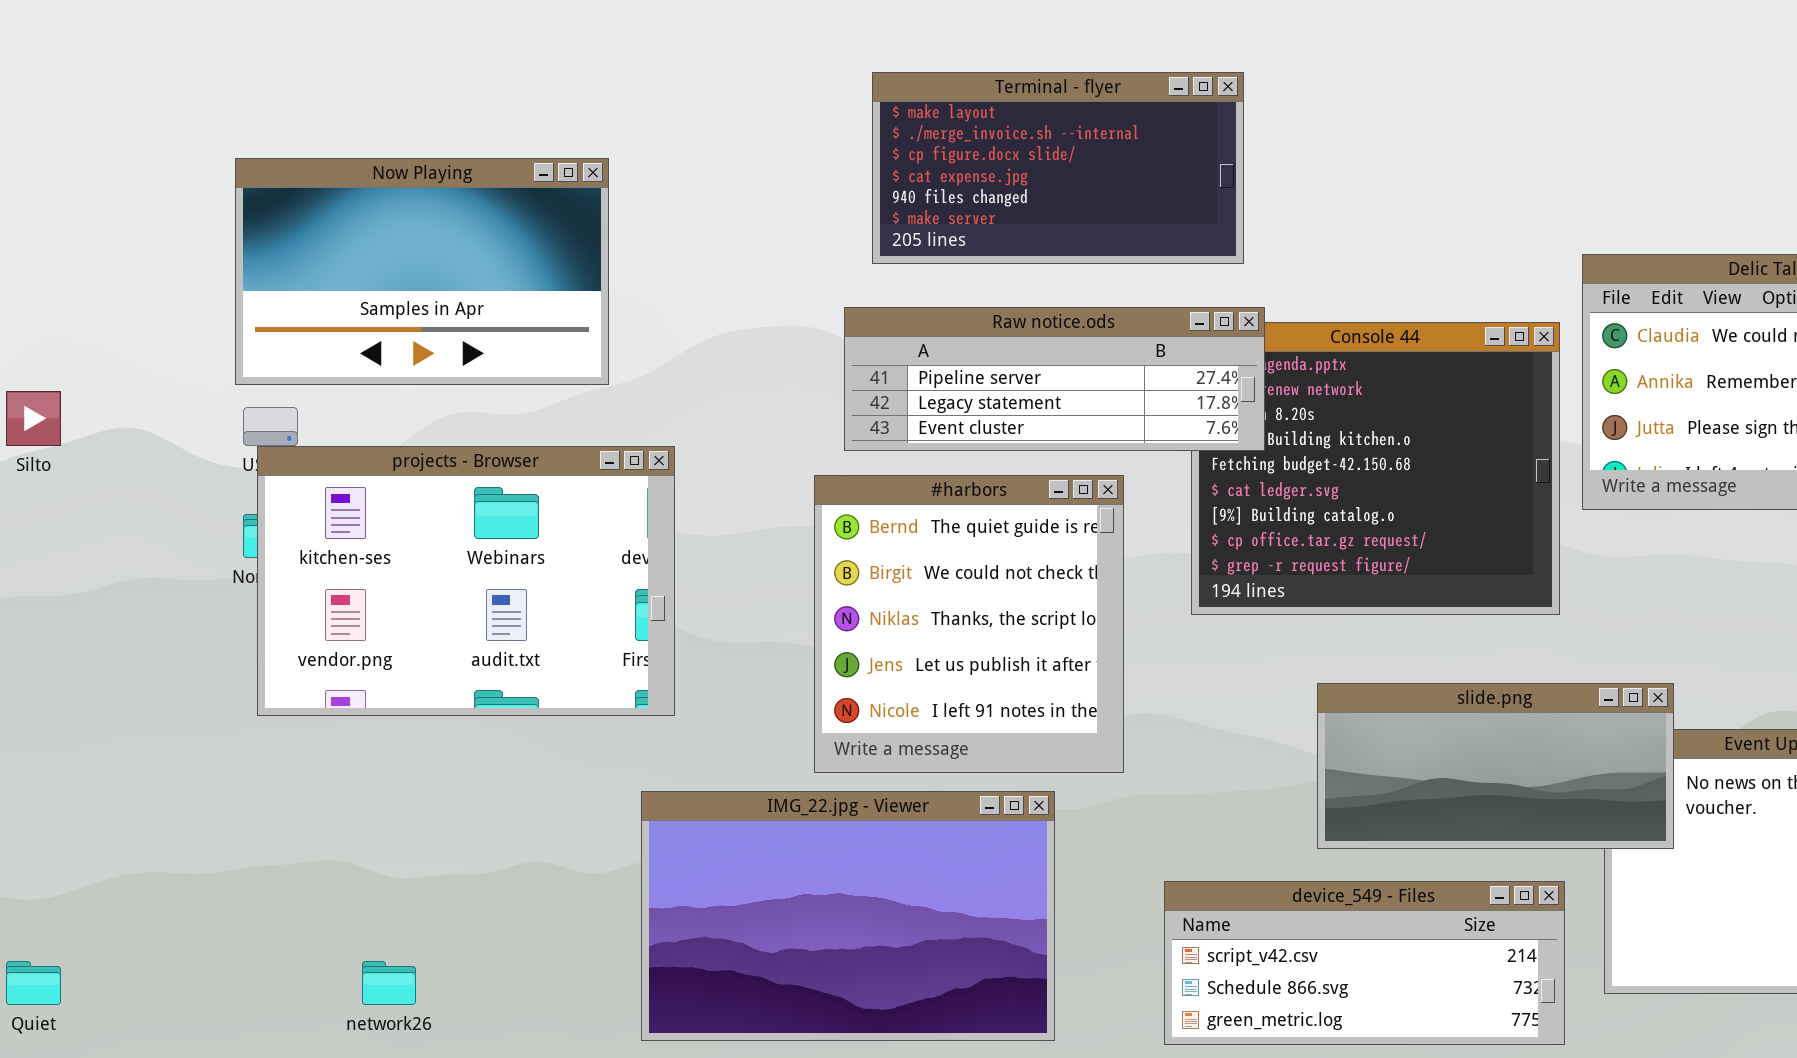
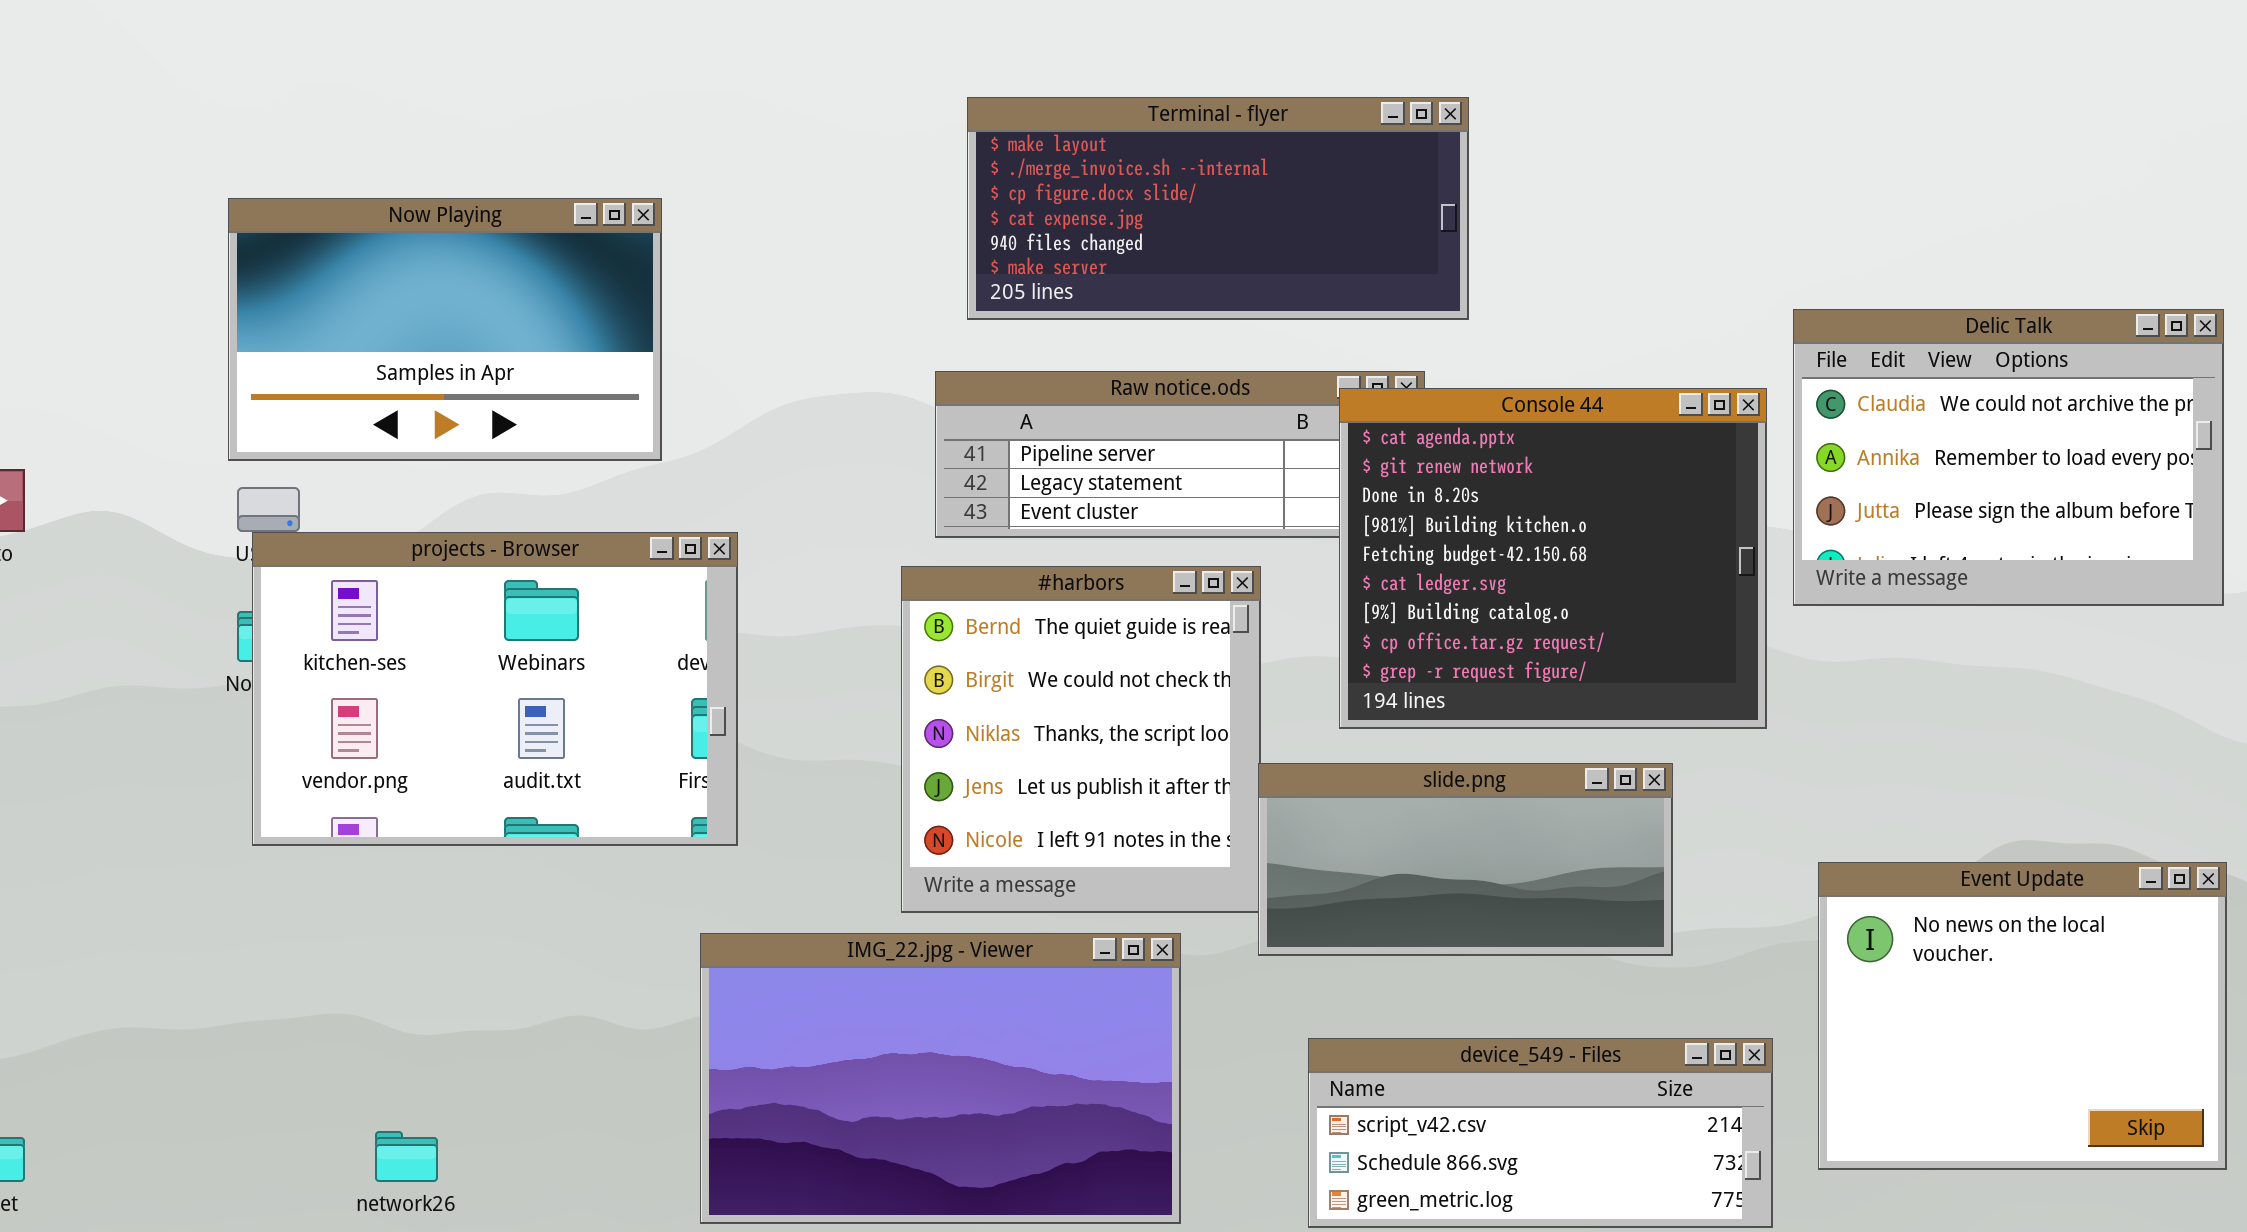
Terminal - flyer: [872,72,1244,264] -> [967,97,1469,320], resized
Console 44: [1191,322,1560,615] -> [1339,388,1767,729], raised
slide.png: [1317,683,1674,849] -> [1258,763,1673,956], moved

